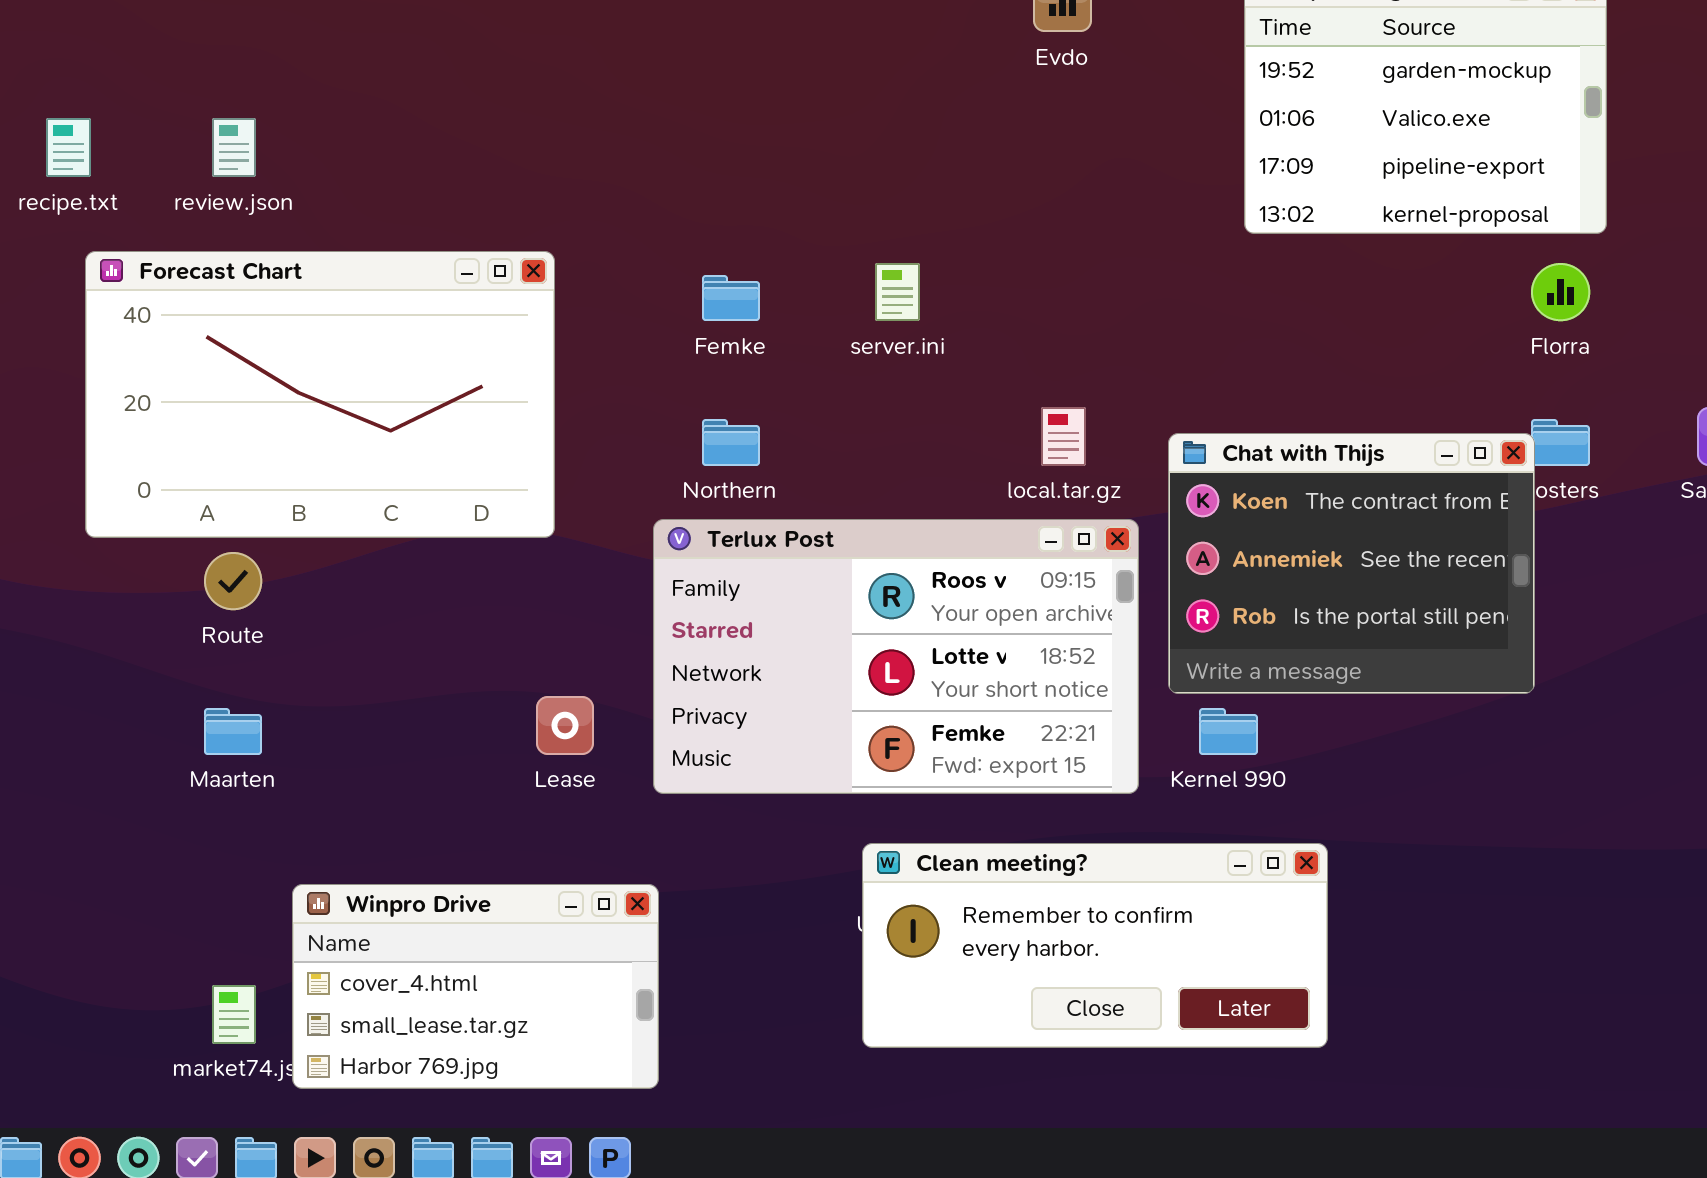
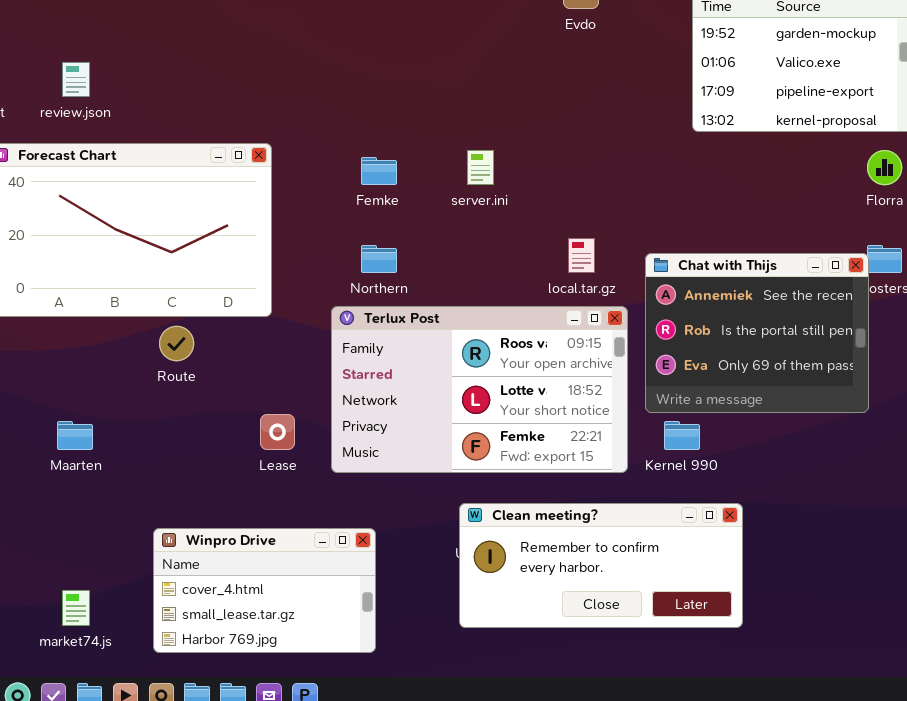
Chat with Thijs: [1168,433,1535,694] -> [645,253,869,413], scrolled down 1 row
Route: [204,552,262,610] -> [159,326,194,361], moved
Winpro Drive: [292,884,659,1089] -> [153,528,376,653], moved

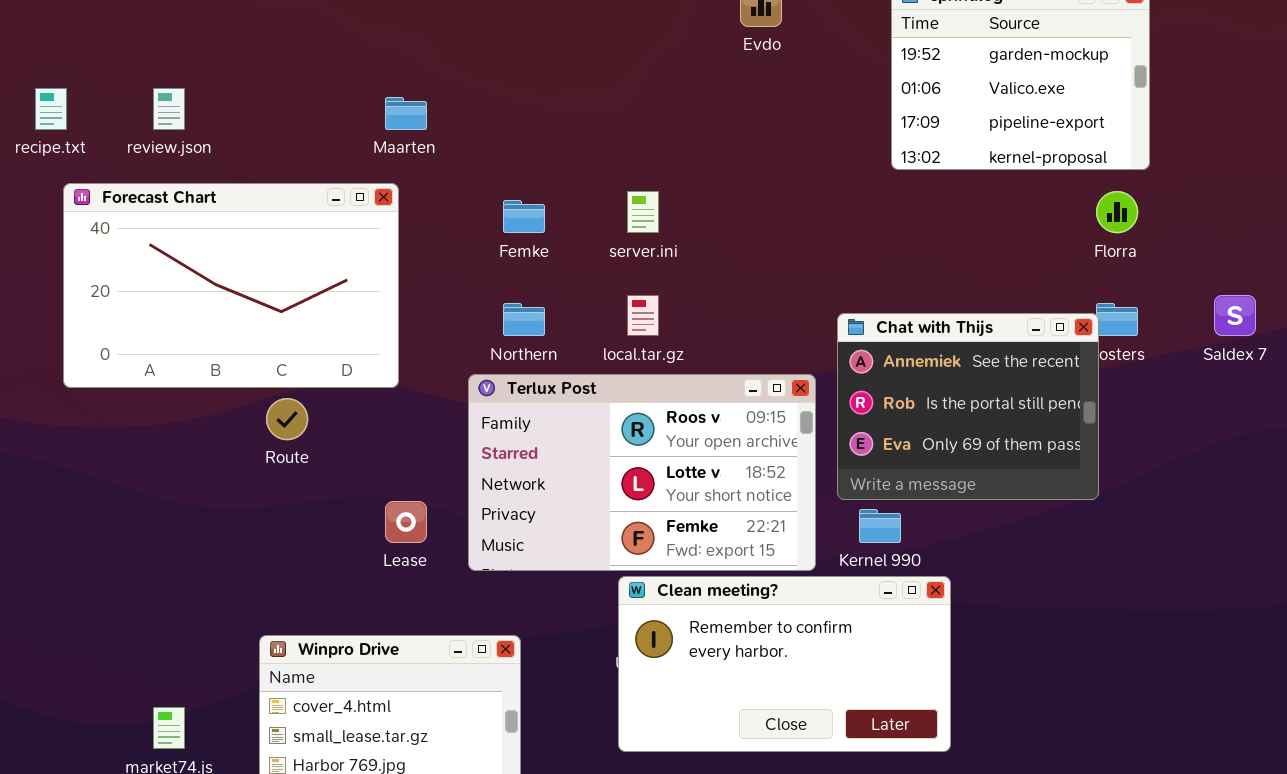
local.tar.gz: [568,238,595,273] -> [627,295,659,336], moved
Maarten: [57,421,93,450] -> [385,97,427,130], moved
Clean meeting?: [459,503,743,628] -> [618,576,951,752], resized

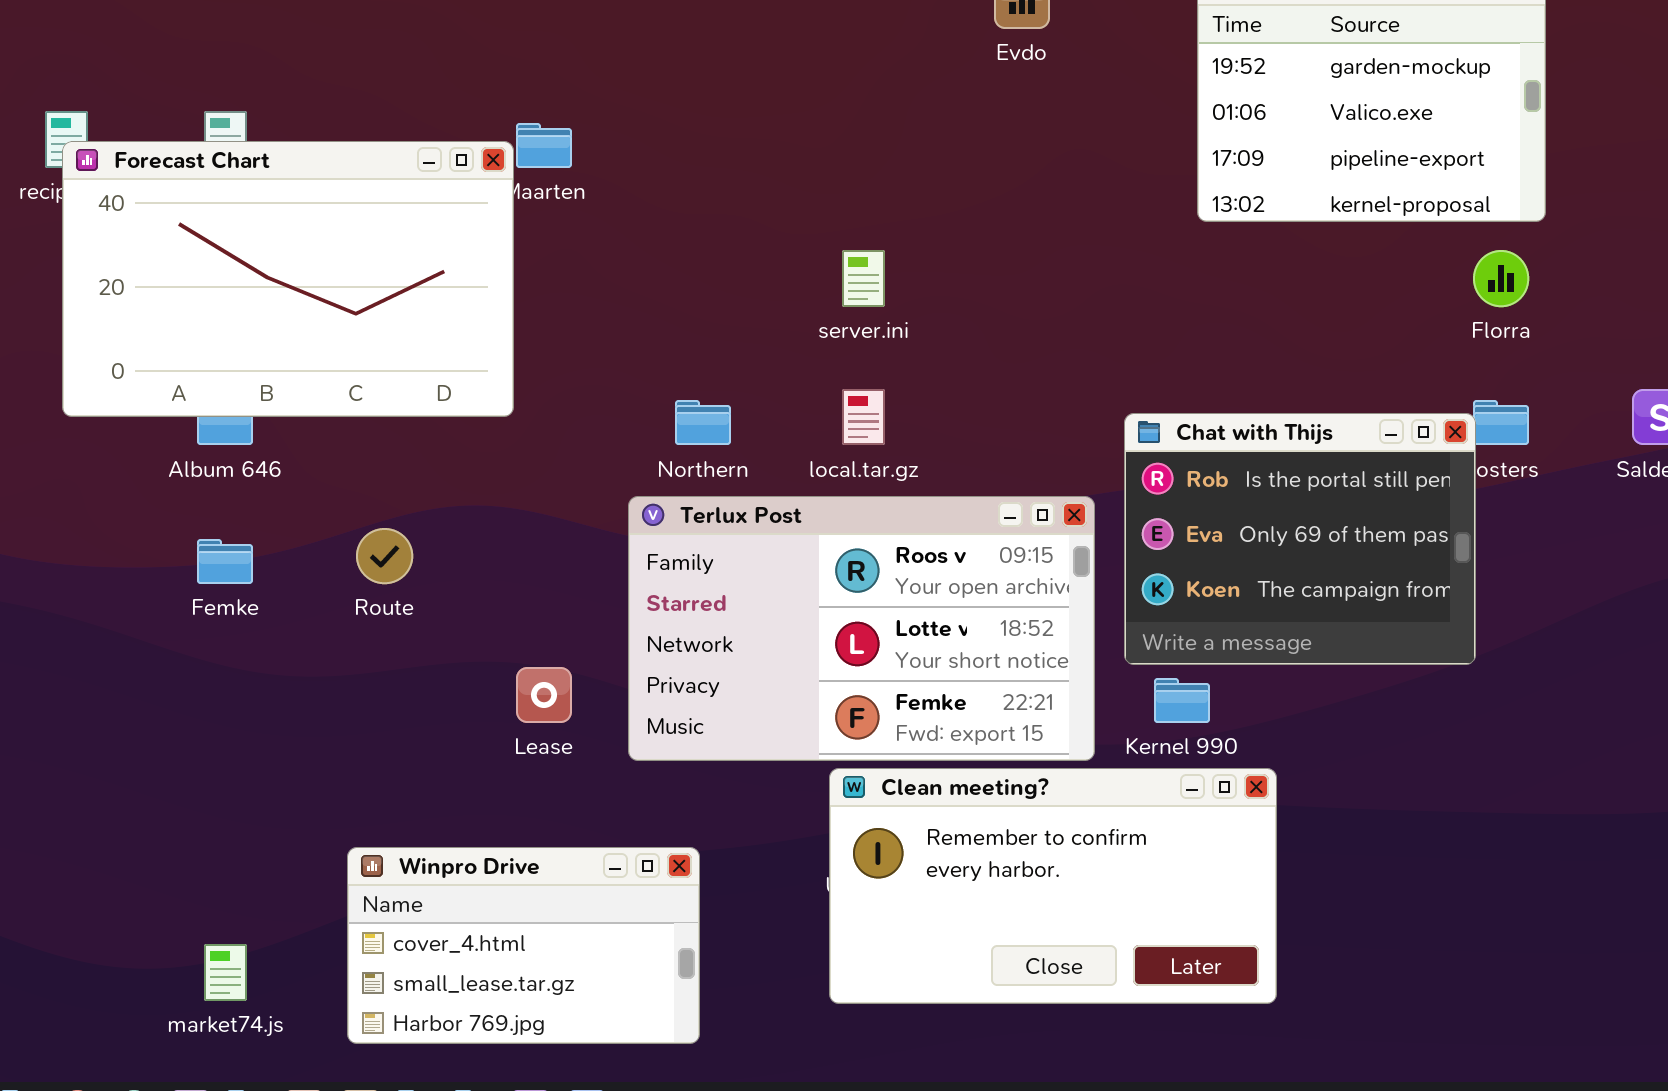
Forecast Chart: [63,183,399,388] -> [62,141,514,417], moved
Femke: [503,200,545,233] -> [197,539,253,584], moved
Chat with Thijs: [837,313,1099,500] -> [1124,413,1476,665], scrolled down 1 row

